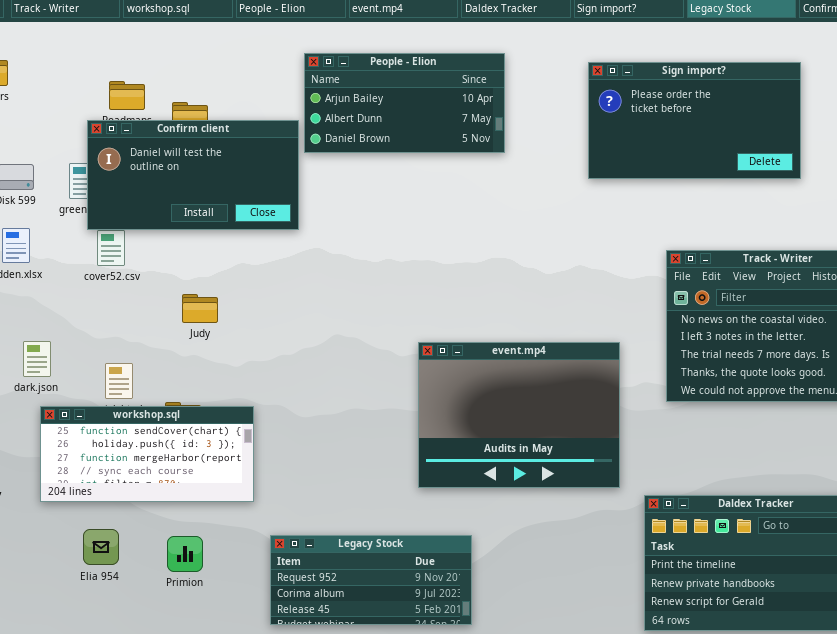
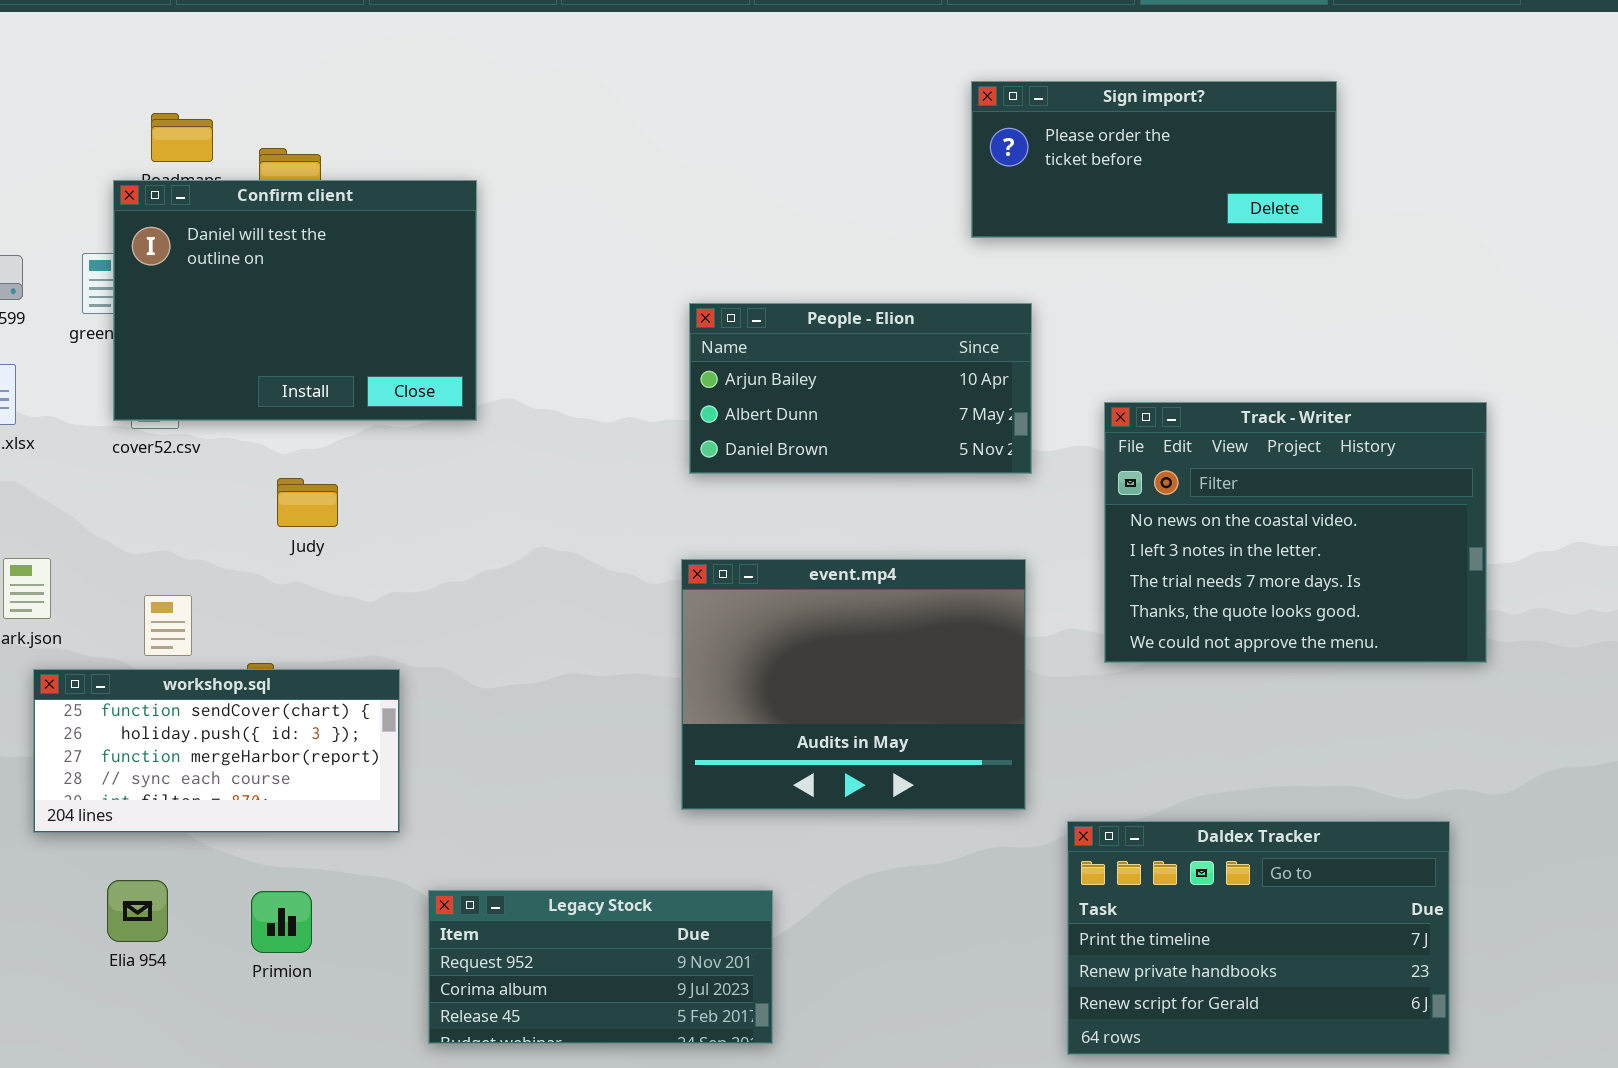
People - Elion: [304,53,505,153] -> [689,303,1032,474], moved
Sign import?: [588,62,801,179] -> [971,81,1337,238], resized
Confirm client: [87,120,299,230] -> [113,180,477,421], resized

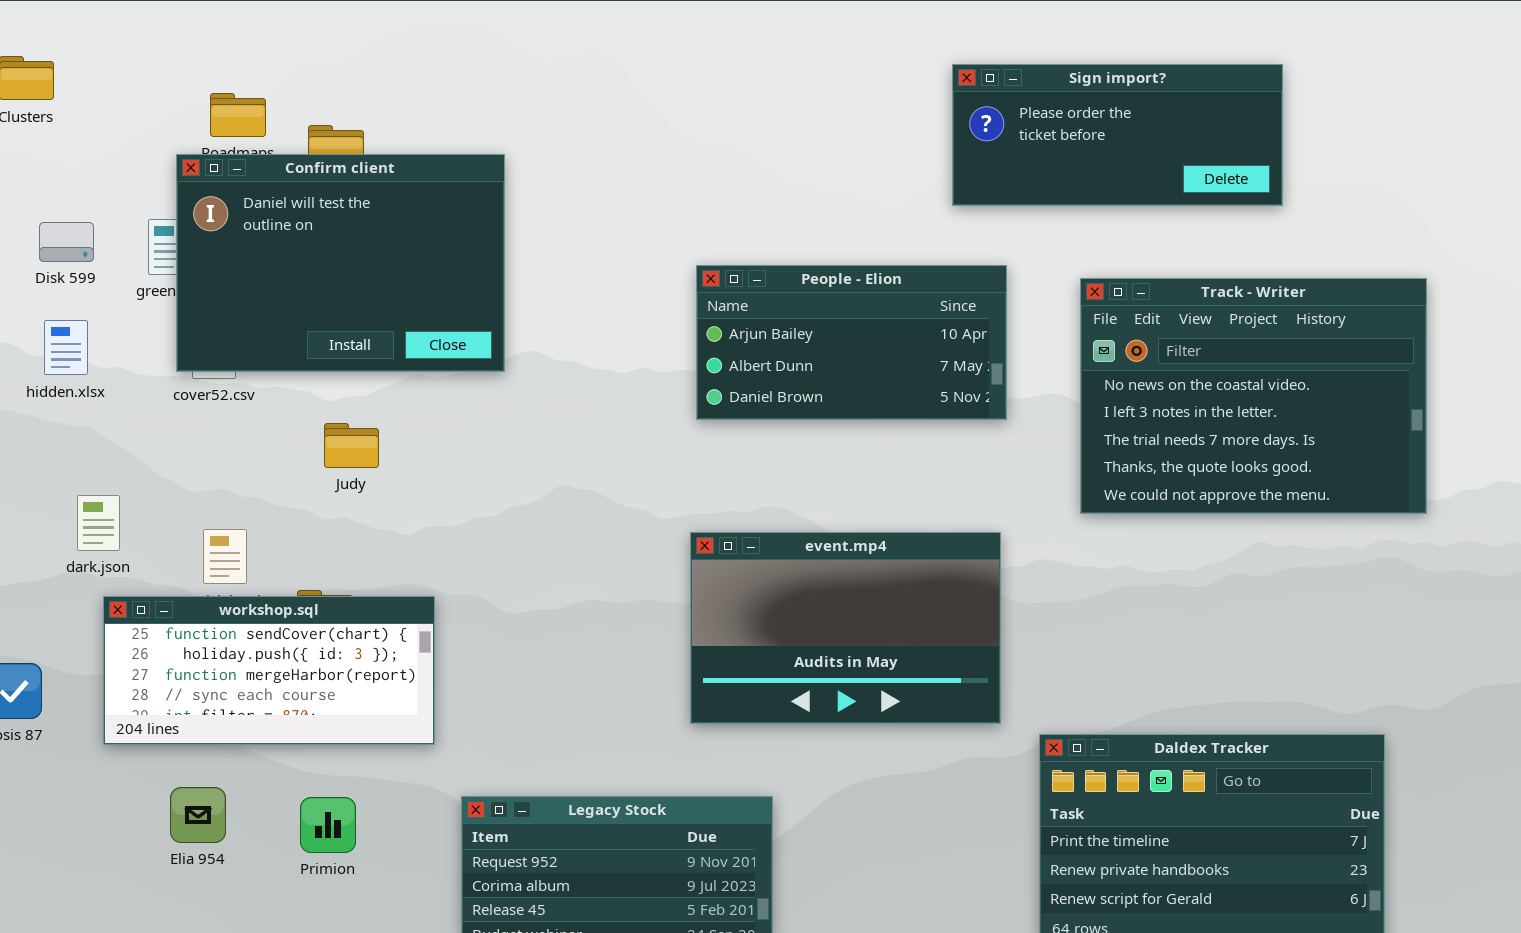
Track - Writer: [1104,402,1487,663] -> [1080,278,1427,514], moved
event.mp4: [681,559,1026,810] -> [690,532,1001,724], resized

